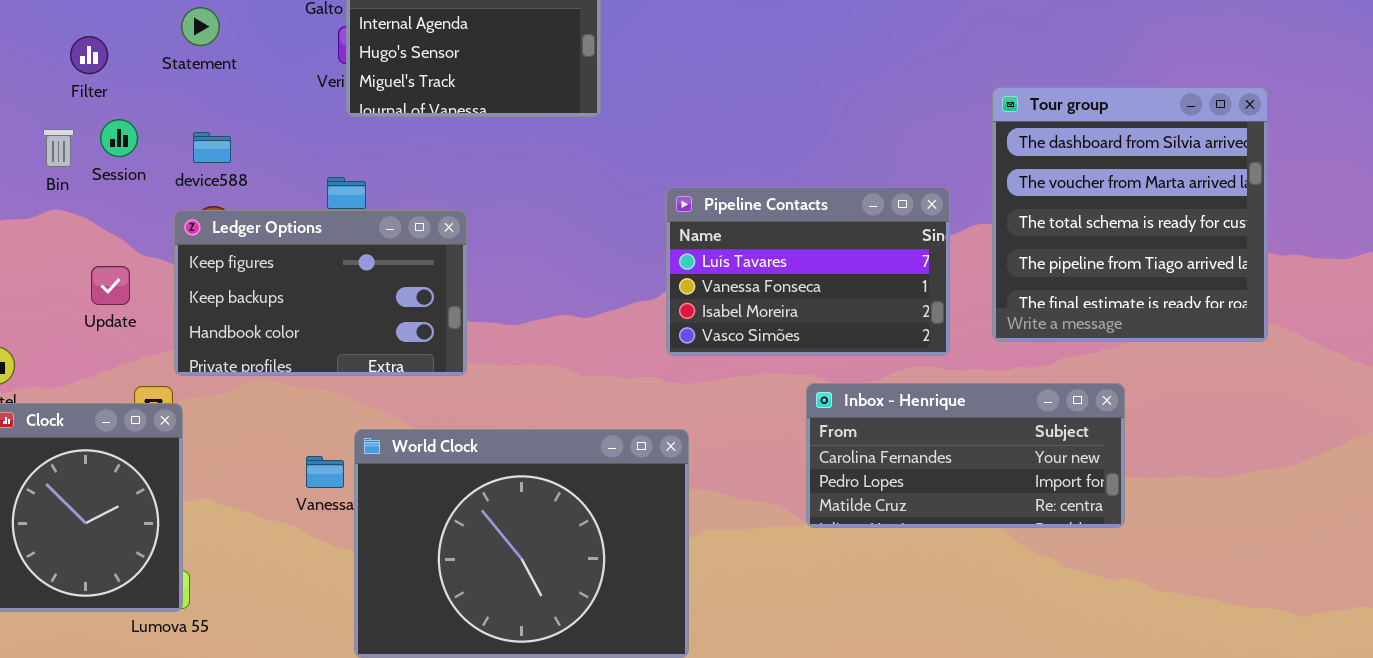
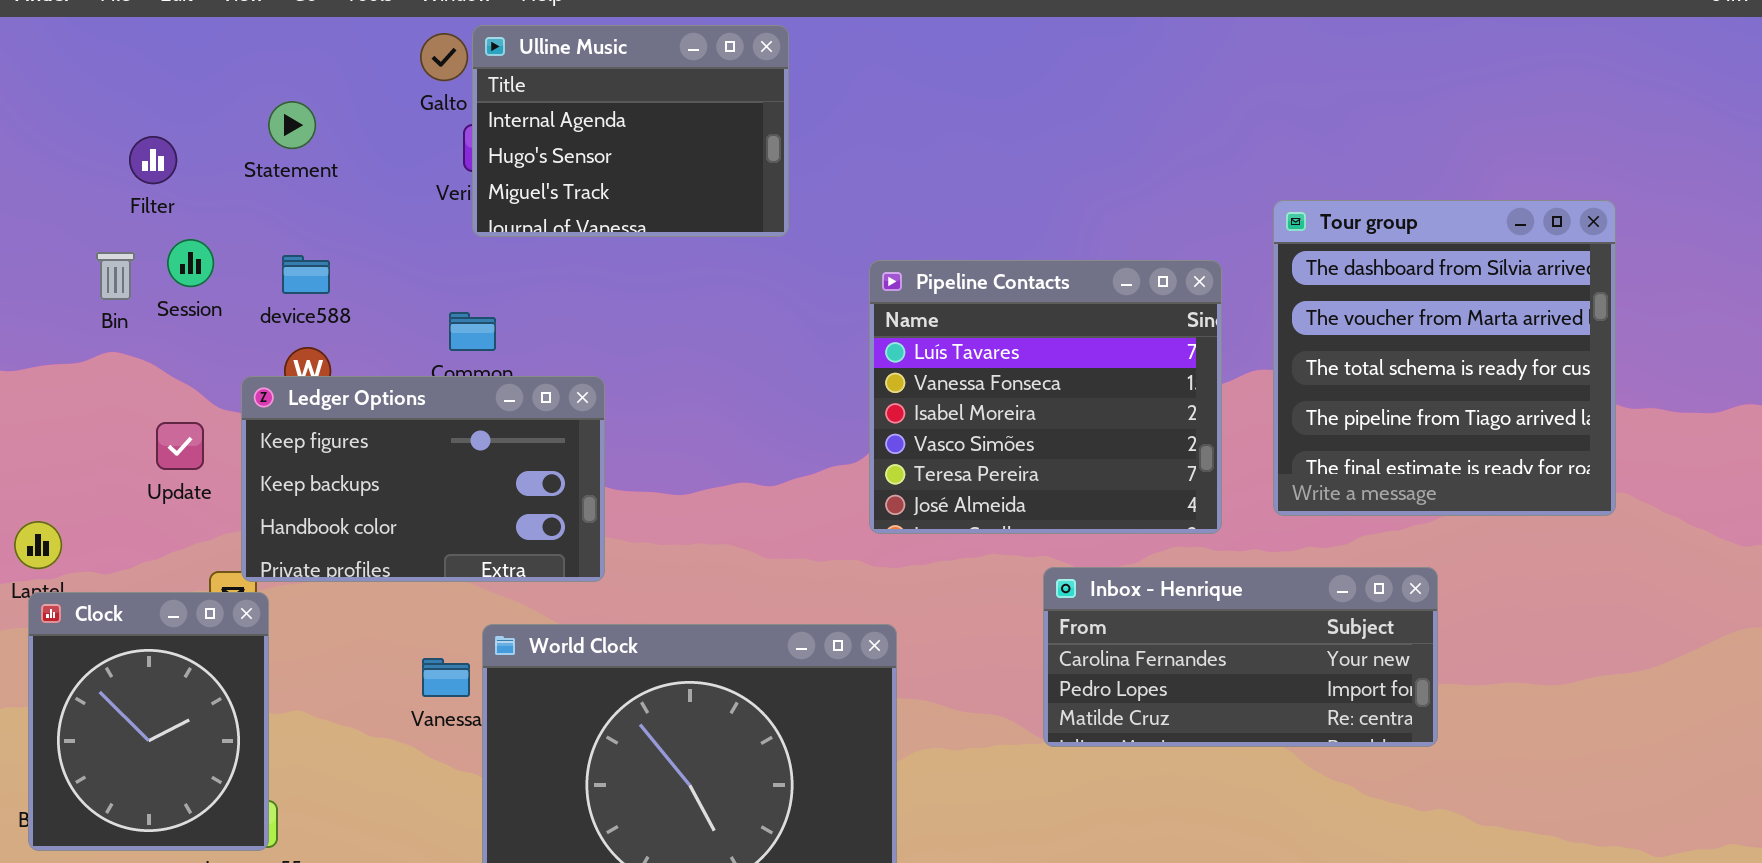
Pipeline Contacts: [666,187,950,356] -> [869,260,1222,534], resized
Ledger Options: [174,210,467,376] -> [241,376,605,582], moved

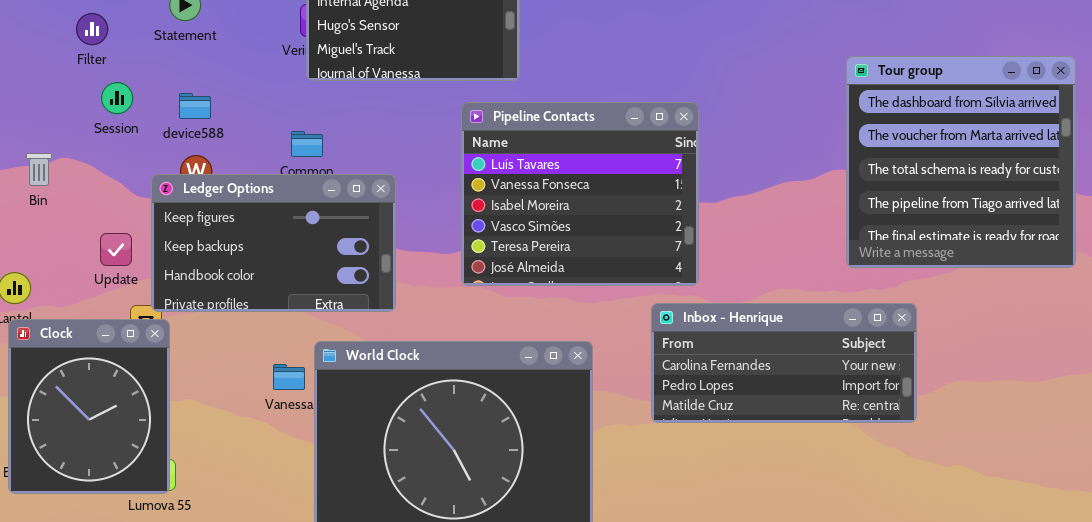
Bin: [96,252,135,300] -> [26,153,52,186], moved
Pipeline Contacts: [869,260,1222,534] -> [461,102,699,286], moved
Update: [156,422,204,470] -> [100,233,132,266], moved
Inbox - Henrique: [1043,567,1438,747] -> [651,303,917,423], moved

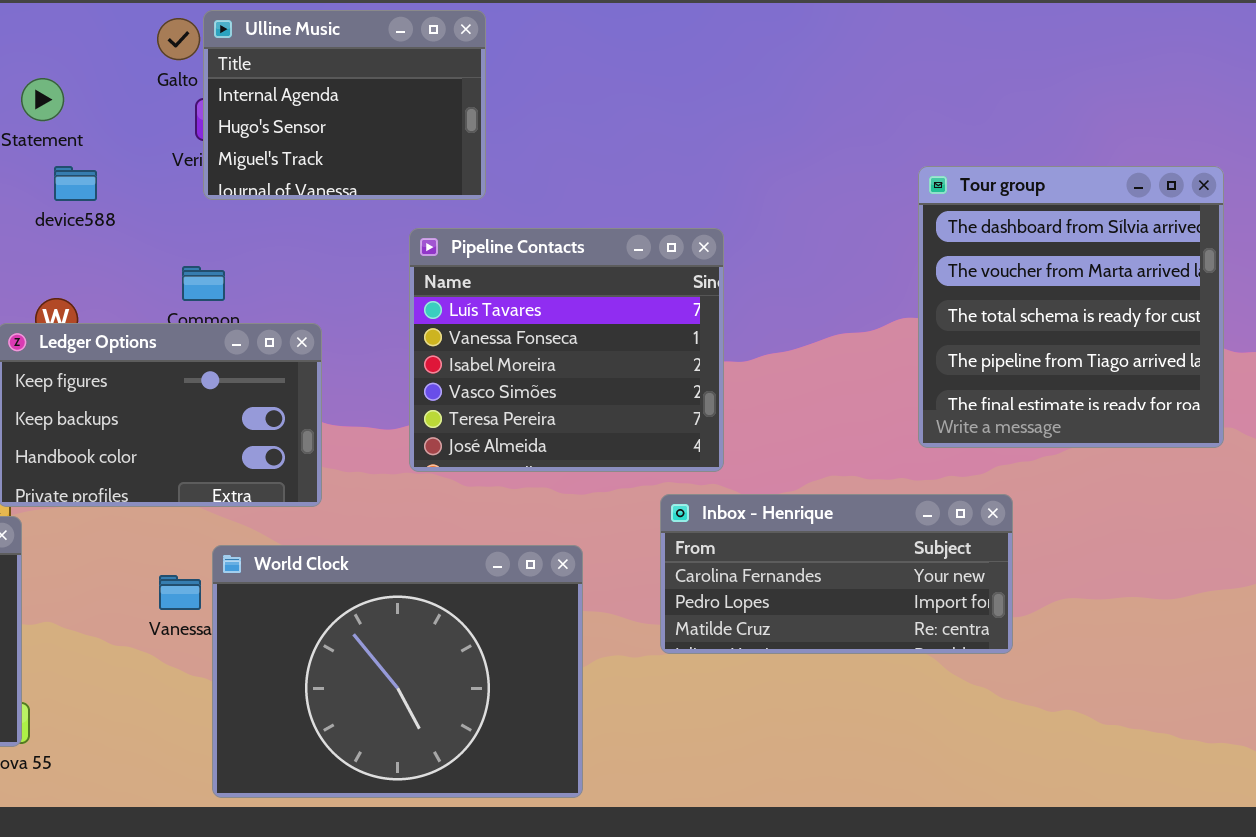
device588: [179,93,211,119] -> [54,166,97,201], moved

